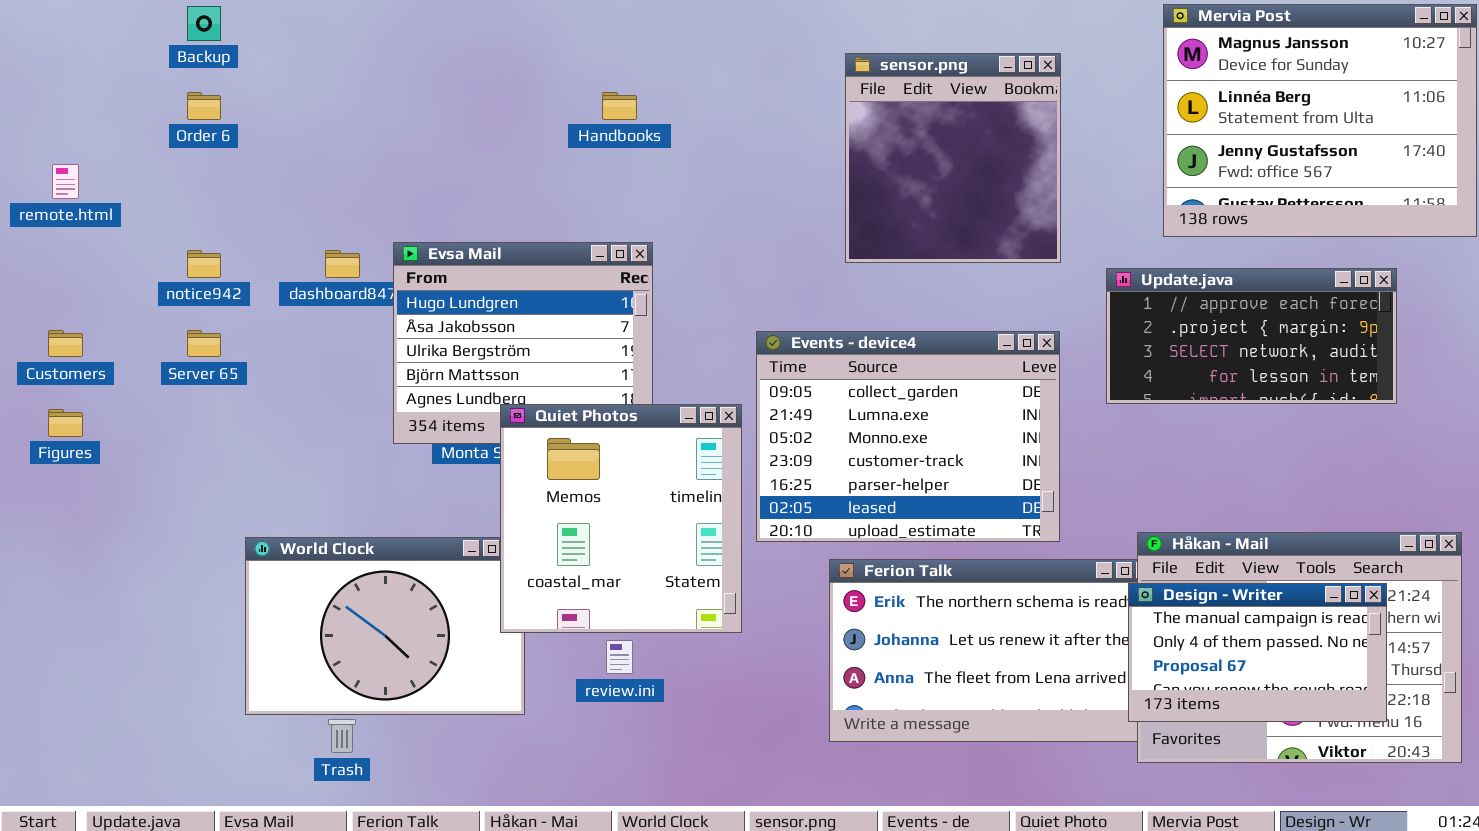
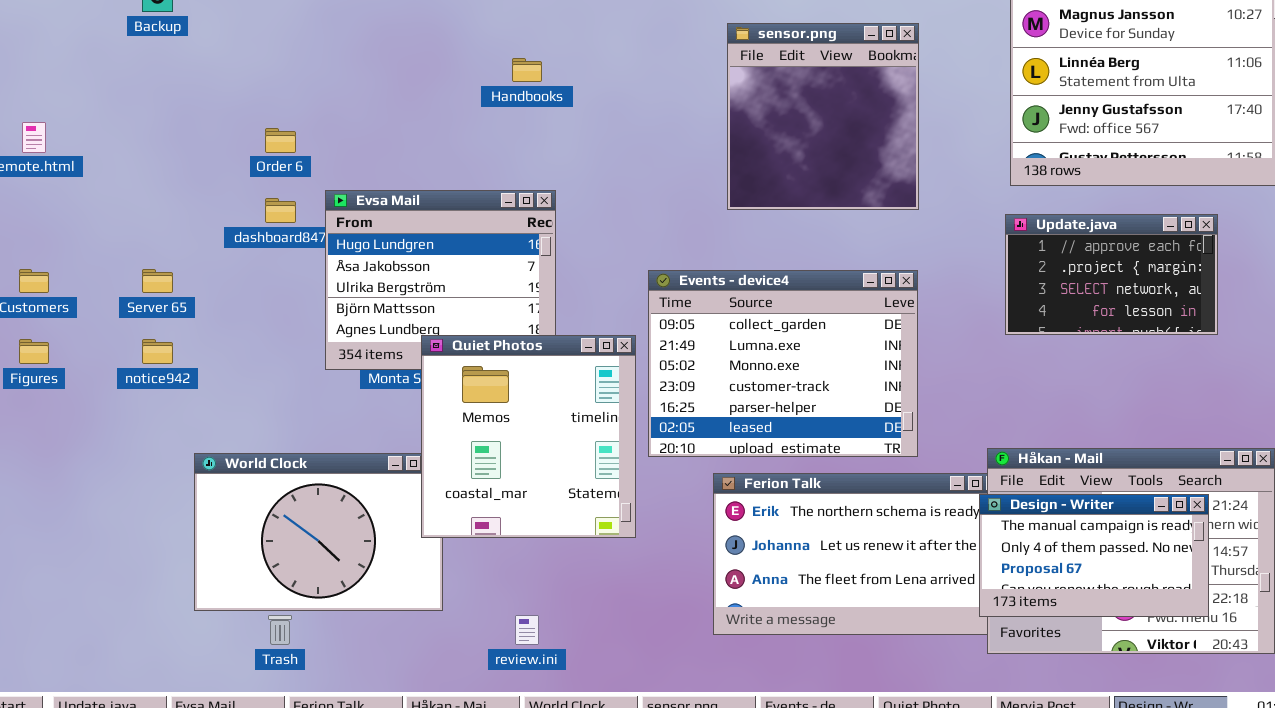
Order 6: [187,92,221,120] -> [265,128,296,153], moved
notice942: [187,250,221,278] -> [142,339,173,364], moved
Update.java: [1106,268,1397,404] -> [1005,214,1218,335], resized
review.ini: [606,640,633,674] -> [515,615,539,645], moved

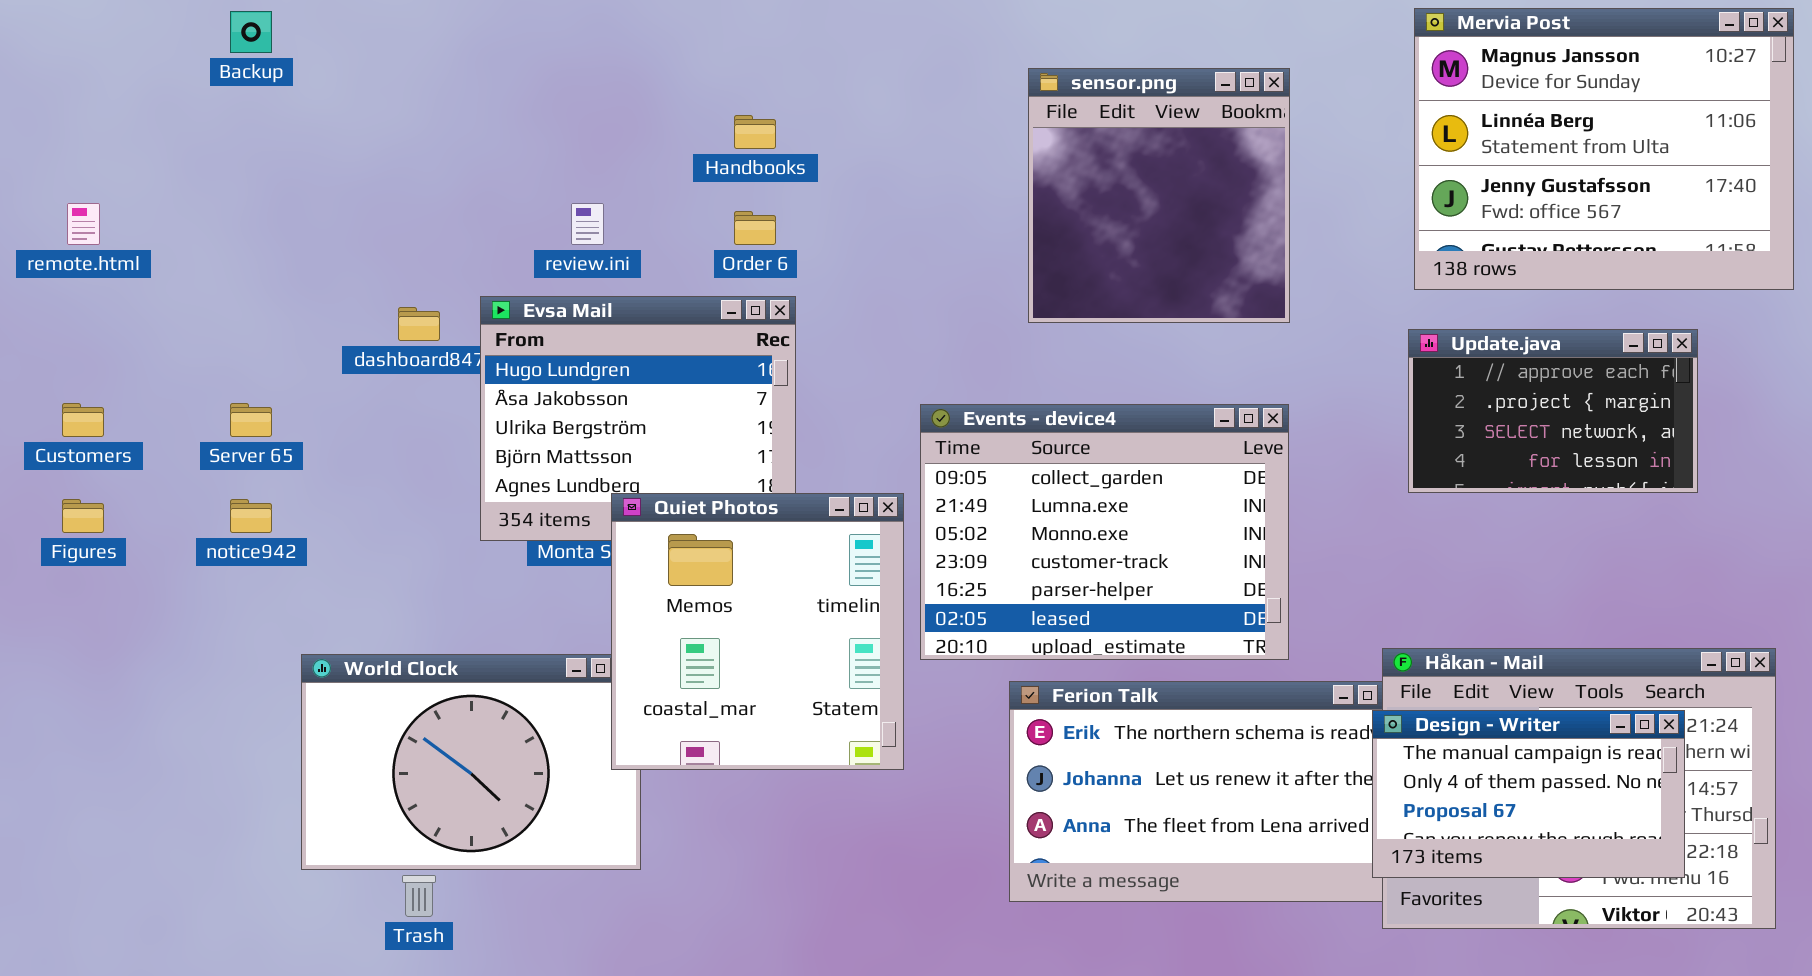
Order 6: [265,128,296,153] -> [734,211,776,245], moved
review.ini: [515,615,539,645] -> [571,203,604,245], moved

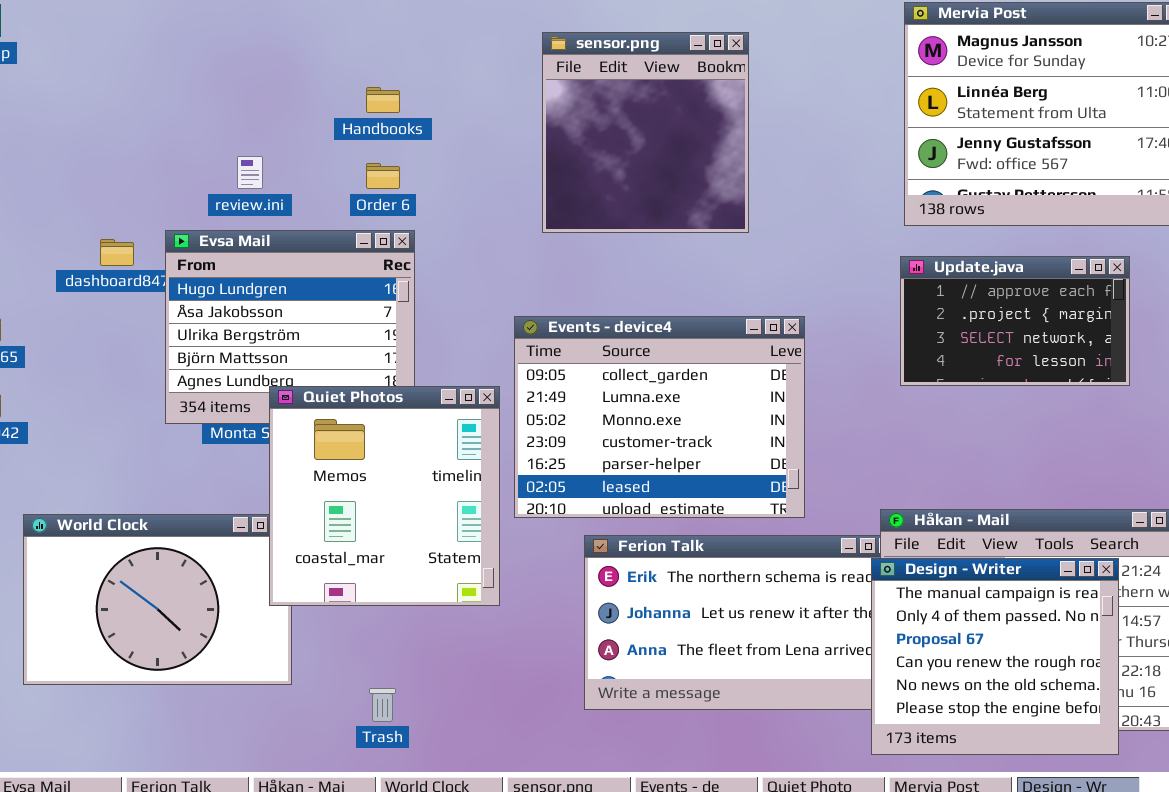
sensor.png: [1028,68,1290,323] -> [542,32,749,233], moved
Design - Writer: [1372,710,1685,878] -> [871,558,1119,755], resized
Trash: [402,875,436,917] -> [369,688,396,722], moved

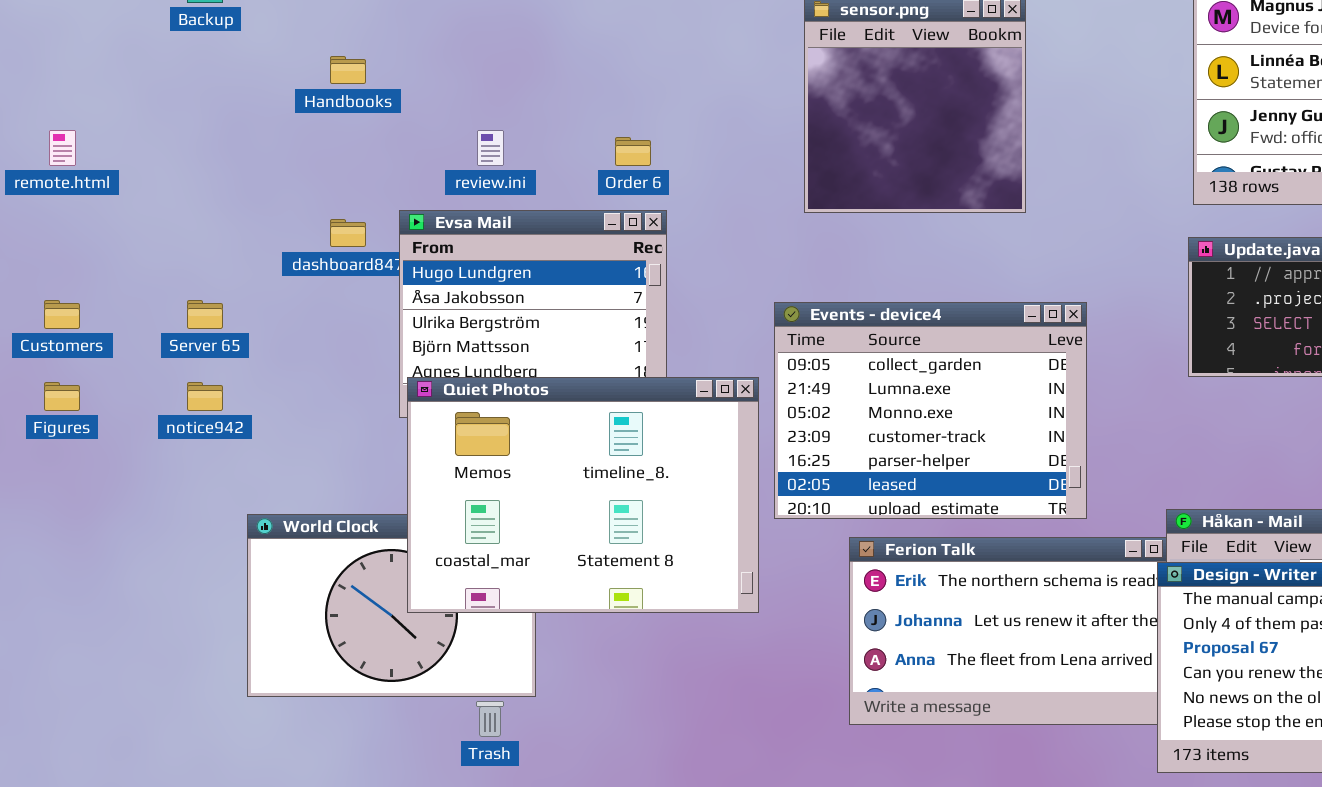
Handbooks: [366,87,400,113] -> [330,56,366,84], moved
Quiet Photos: [269,386,500,606] -> [407,377,759,613], resized
Trash: [369,688,396,722] -> [476,701,504,737], moved

